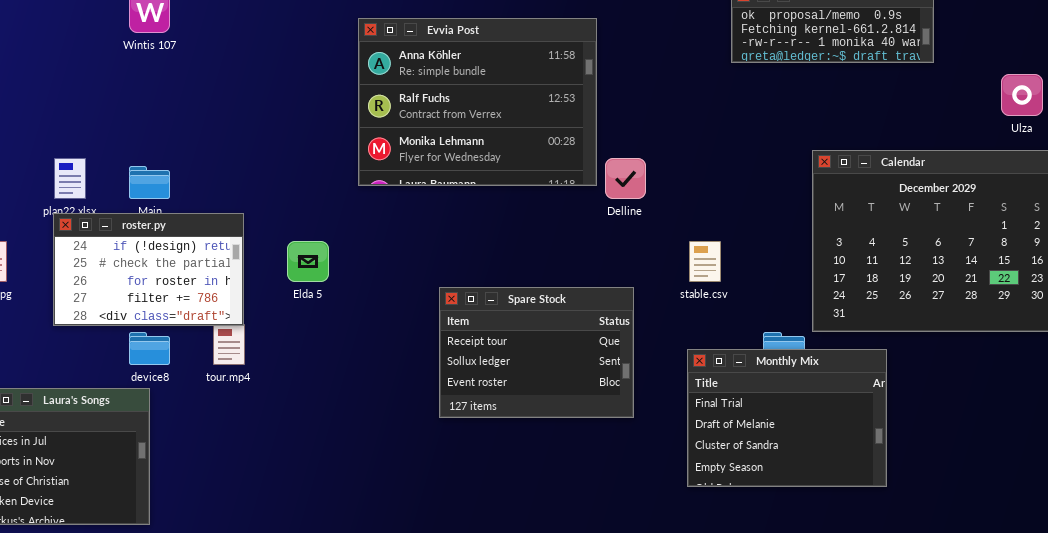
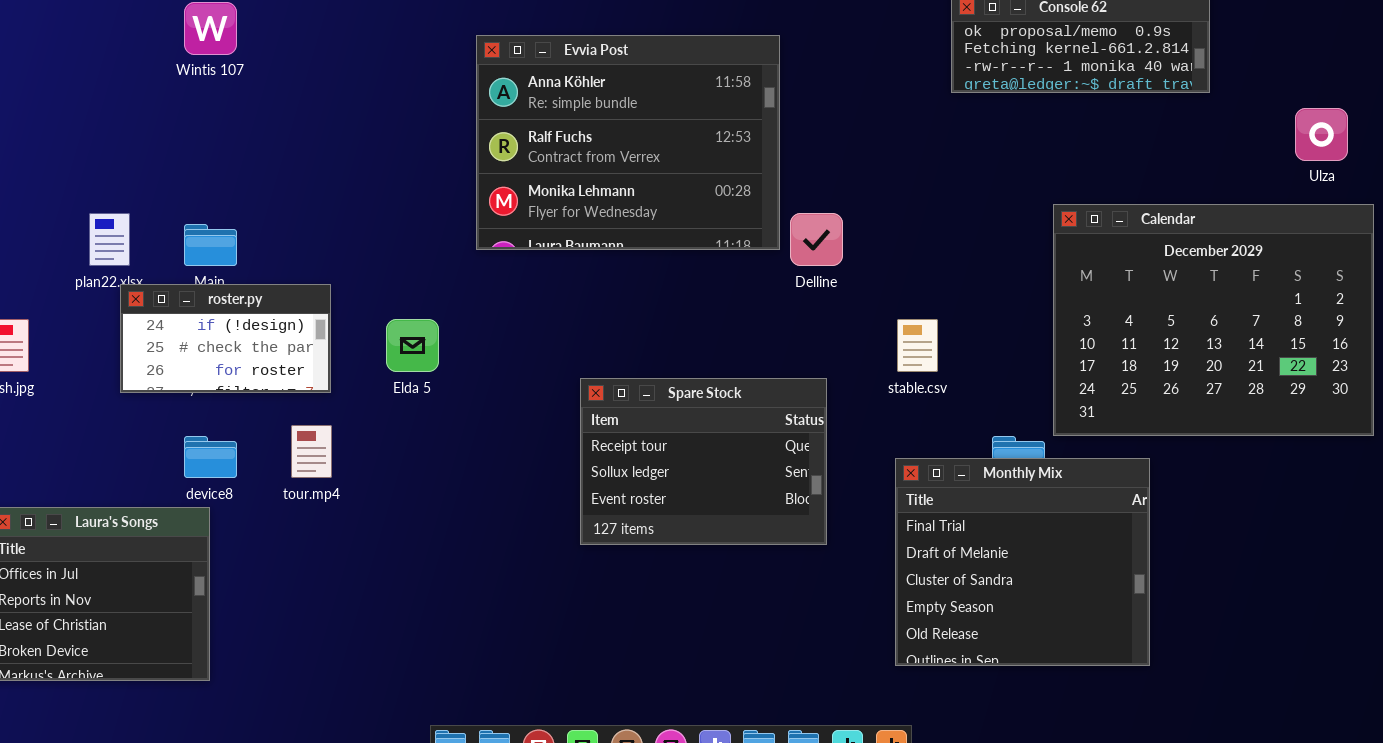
roster.py: [53,213,244,326] -> [120,284,331,393], resized
Monthly Mix: [687,349,887,487] -> [895,458,1150,666], resized

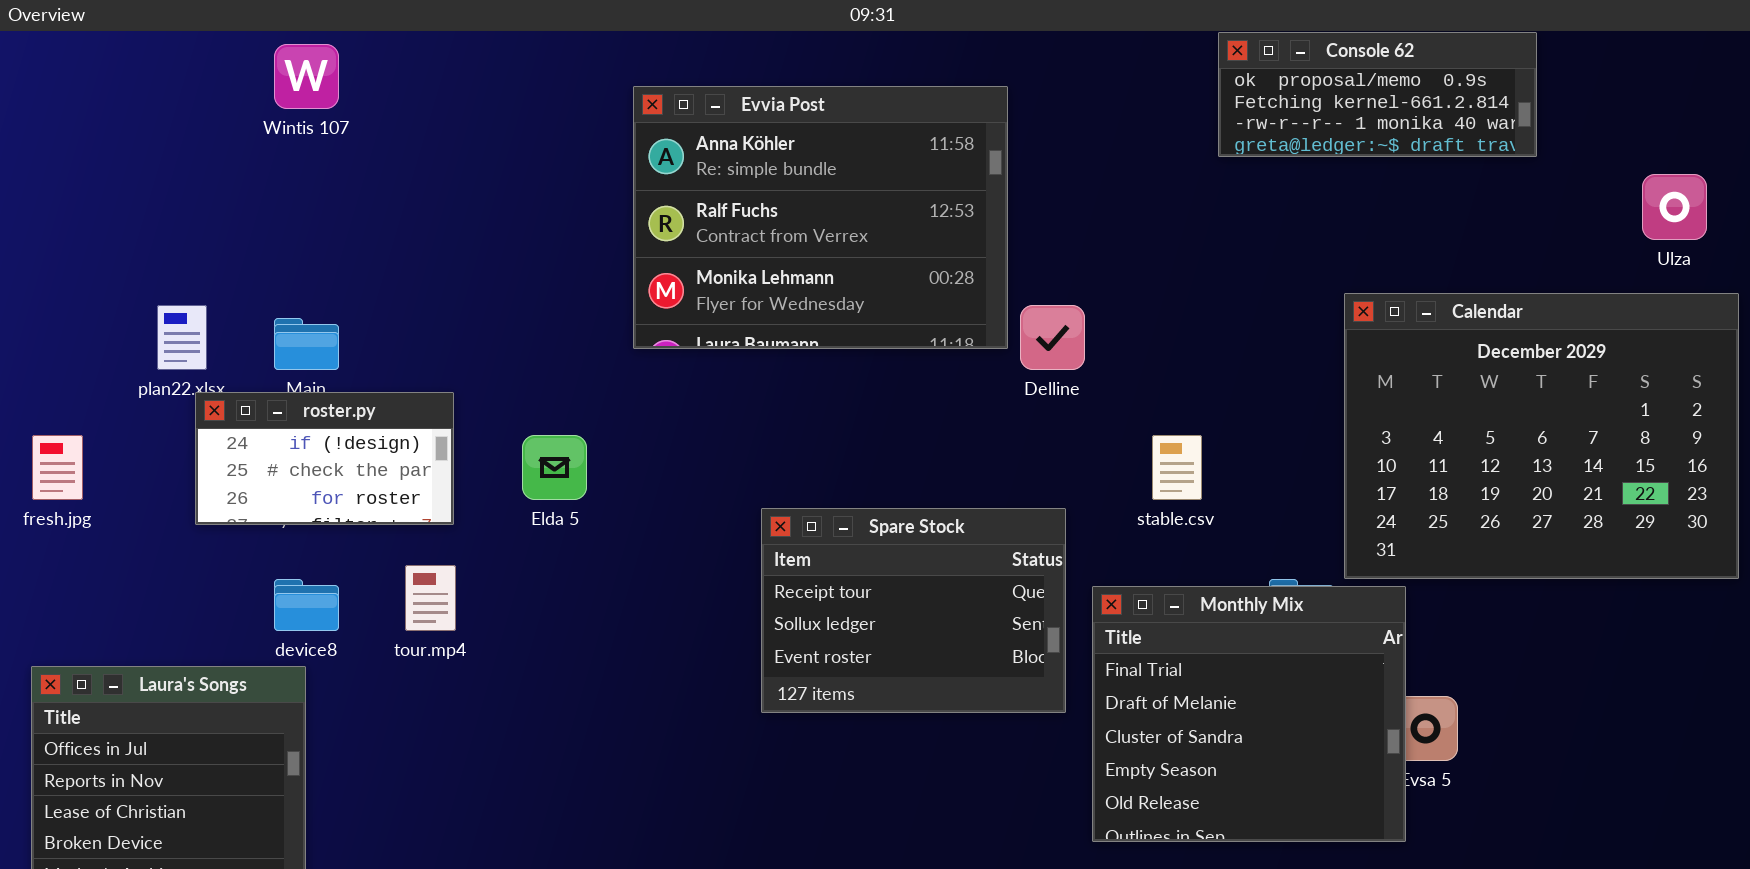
Monthly Mix: [895,458,1150,666] -> [1092,586,1406,842], moved

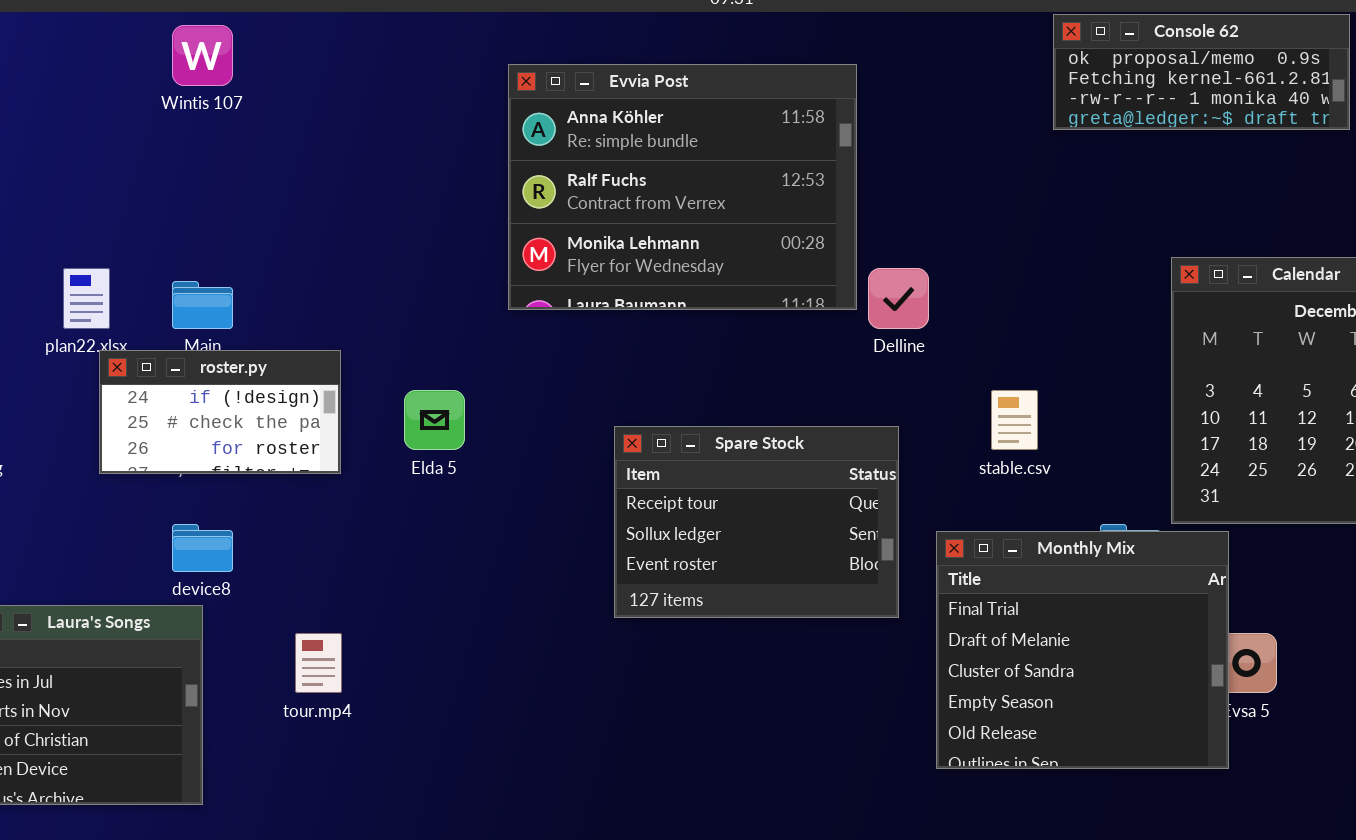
Spare Stock: [761,508,1066,713] -> [614,426,899,618], moved
tour.mp4: [405,565,456,631] -> [295,633,342,693], moved

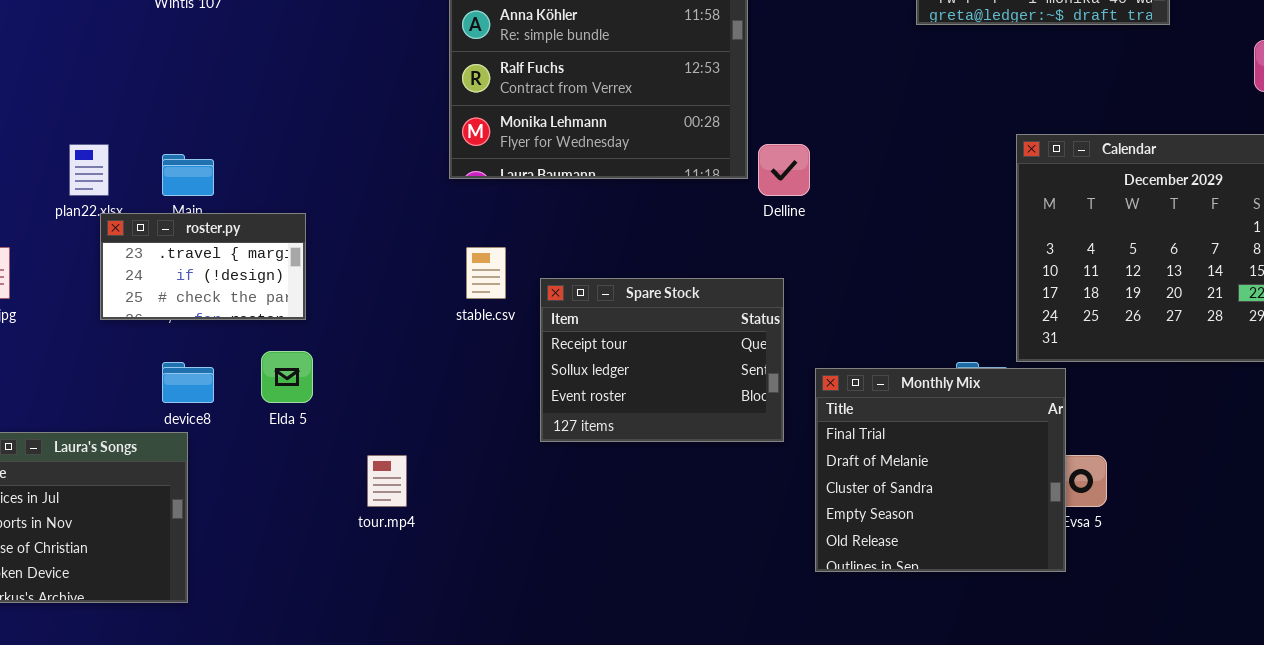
roster.py: [99,350,341,474] -> [100,213,306,320], scrolled up 1 row
Elda 5: [404,390,465,450] -> [261,351,313,403], moved
stable.csv: [991,390,1038,450] -> [466,247,506,299], moved
tour.mp4: [295,633,342,693] -> [367,455,407,507], moved

